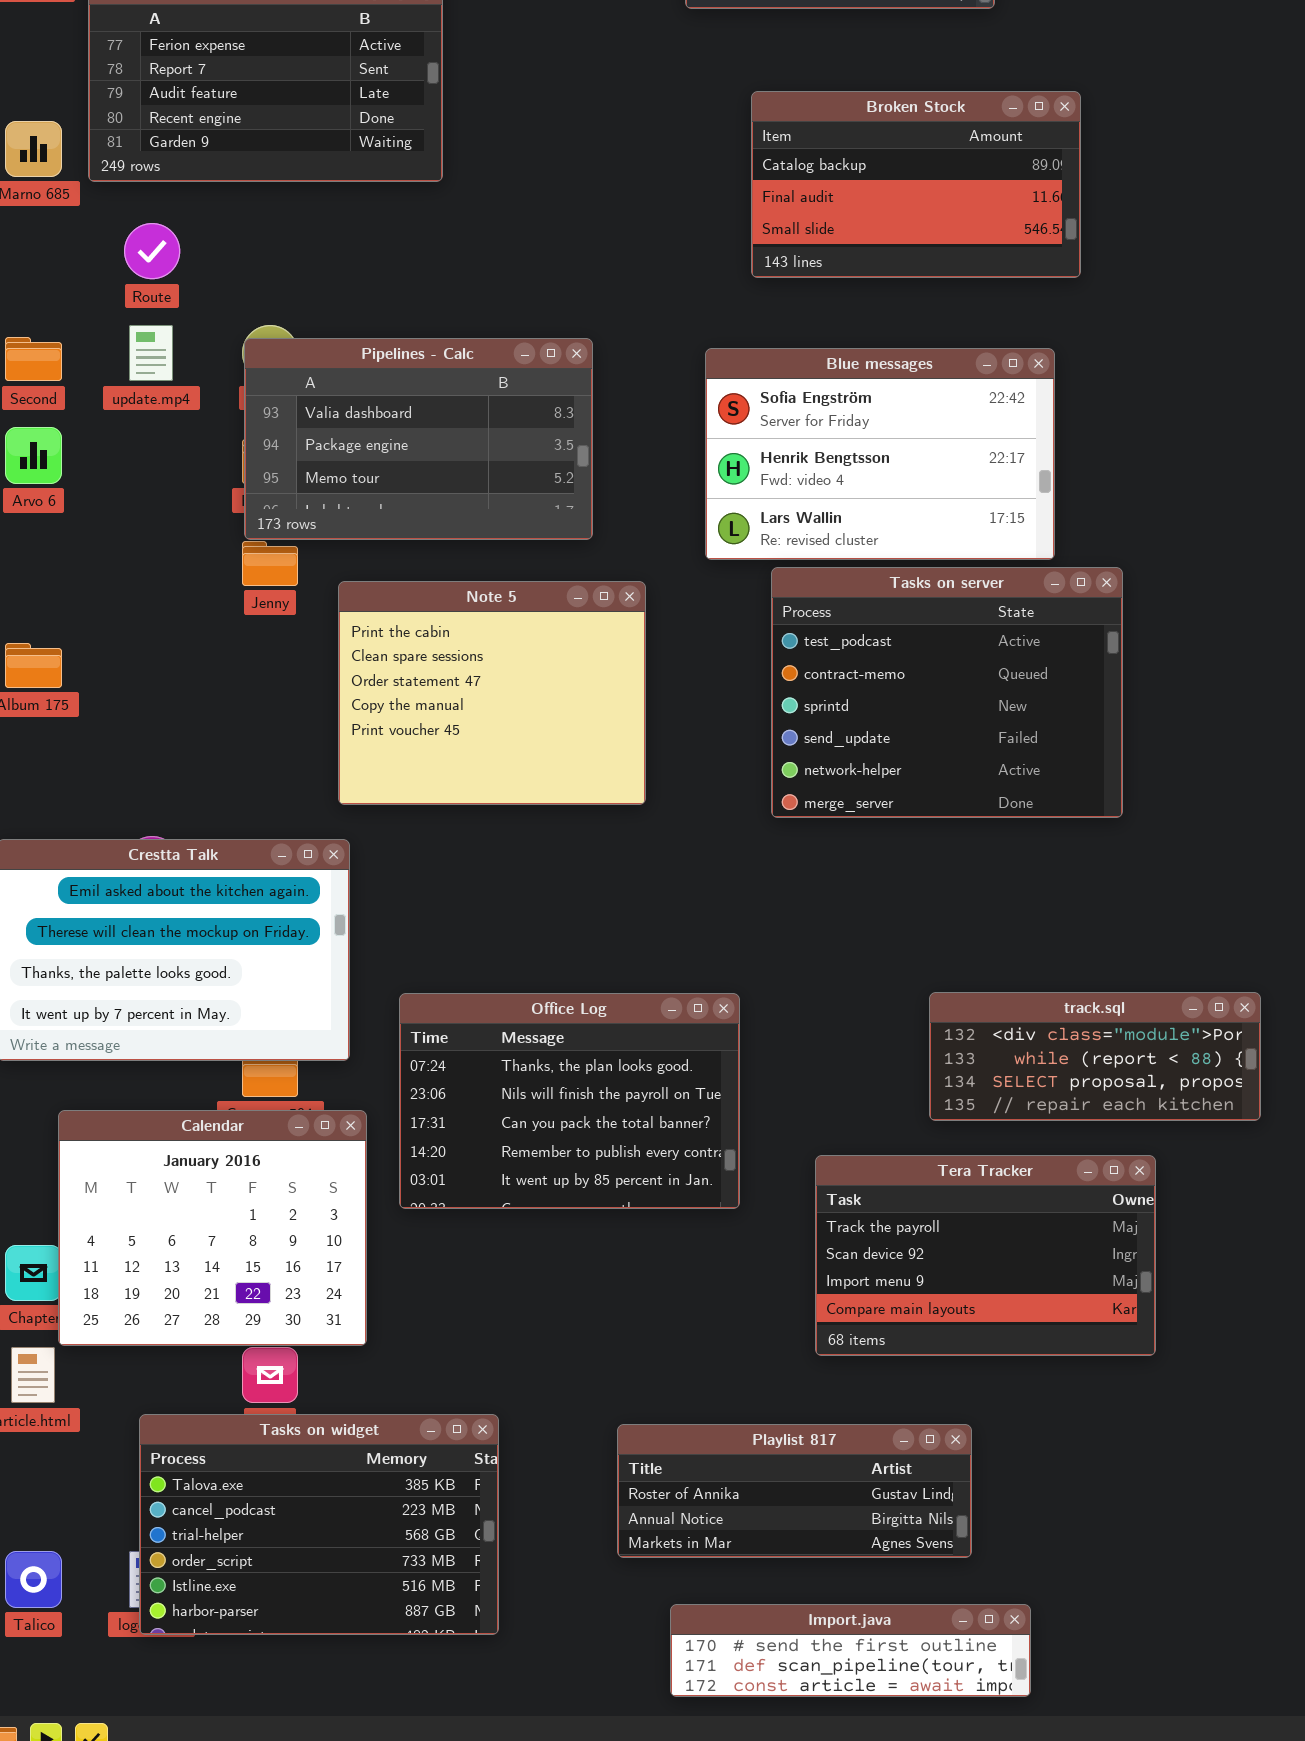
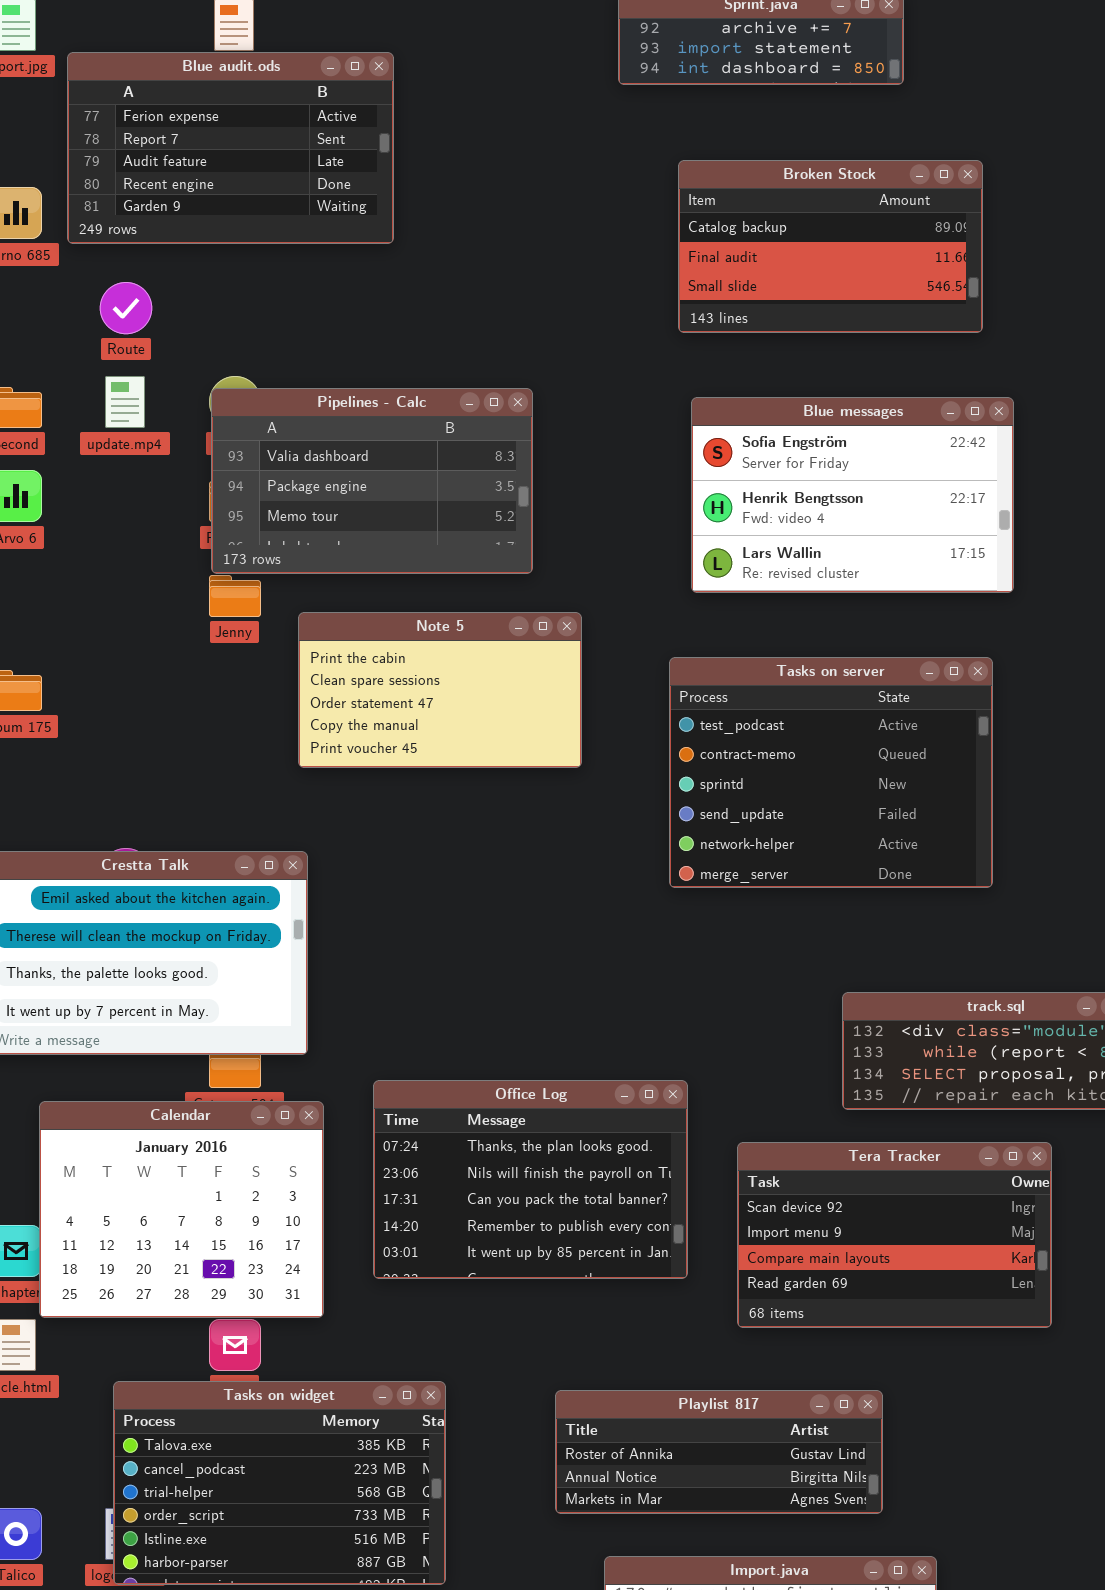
Blue messages: [705,348,1055,560] -> [691,397,1014,593], moved
Tasks on server: [771,567,1123,818] -> [669,657,993,888], moved
Note 5: [338,581,646,805] -> [298,612,582,768], resized
Office Log: [399,993,740,1209] -> [373,1080,688,1279], moved
Tera Tracker: [815,1155,1156,1356] -> [737,1142,1052,1328], scrolled down 1 row

